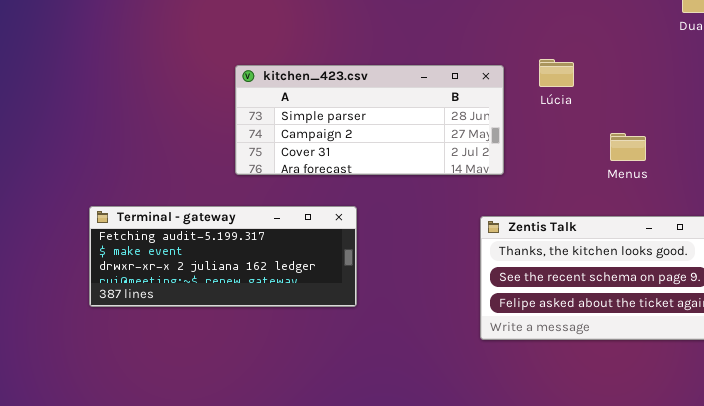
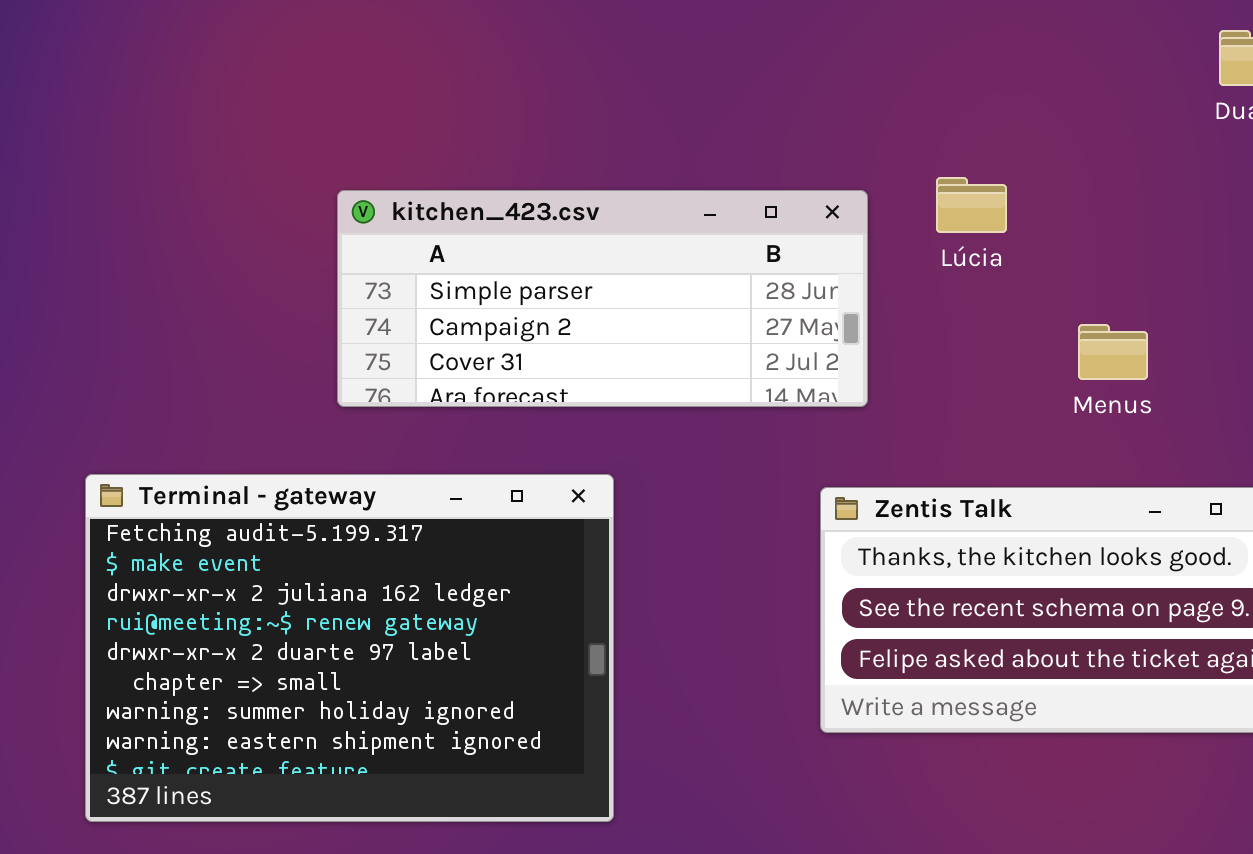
Terminal - gateway: [89,206,357,307] -> [85,474,614,822], moved, resized

